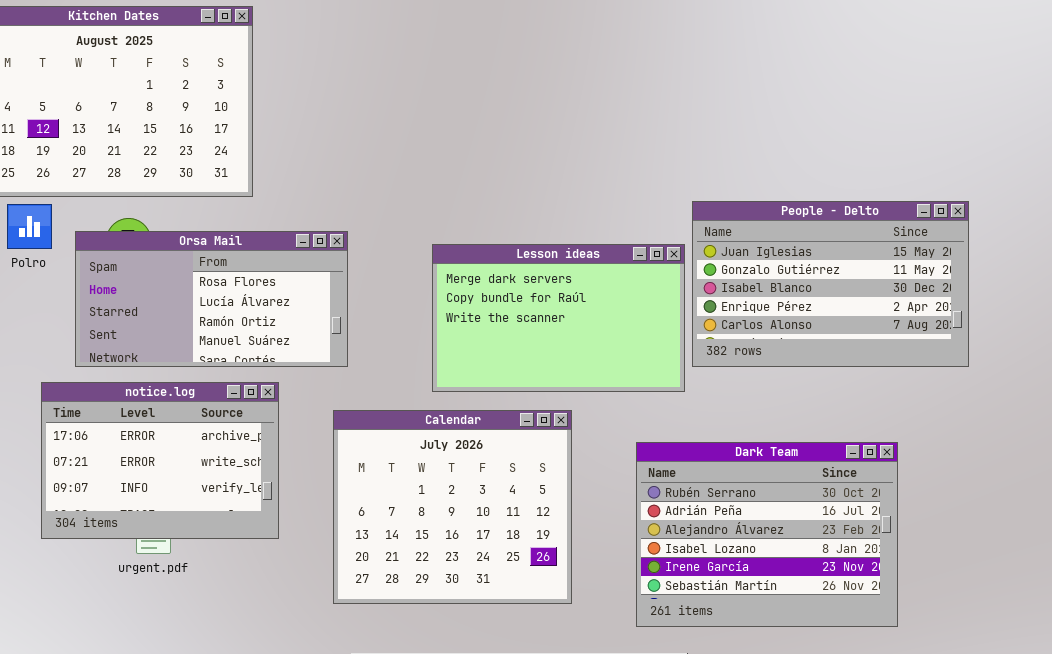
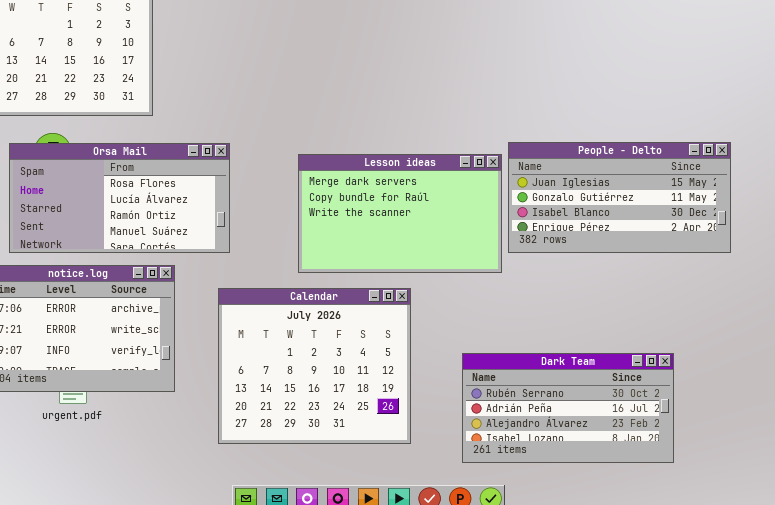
People - Delto: [692,201,969,367] -> [508,142,731,253], resized
Dark Team: [636,442,898,627] -> [462,353,674,463], resized

